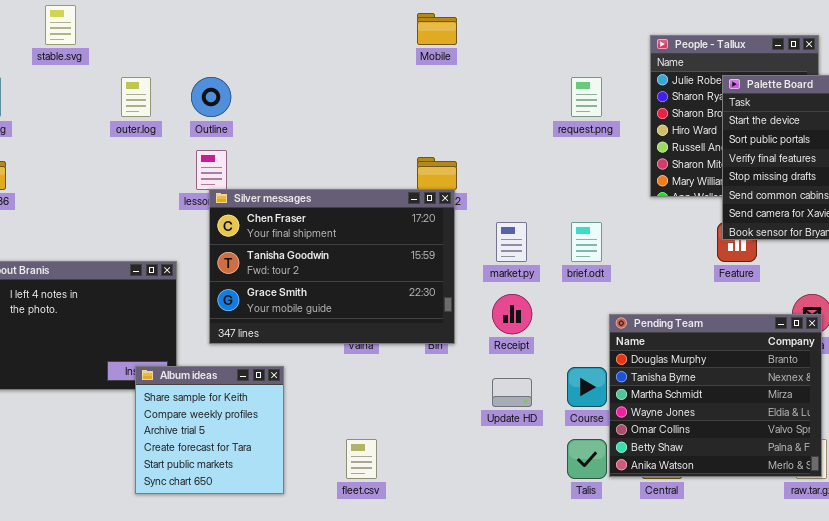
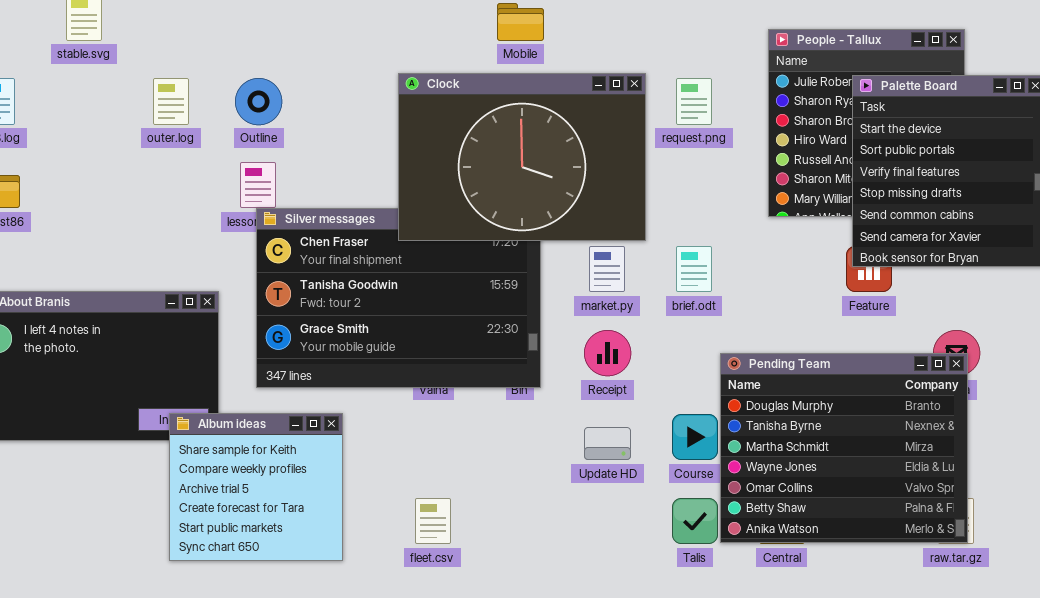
Clock: none -> [398,73,646,241], opened

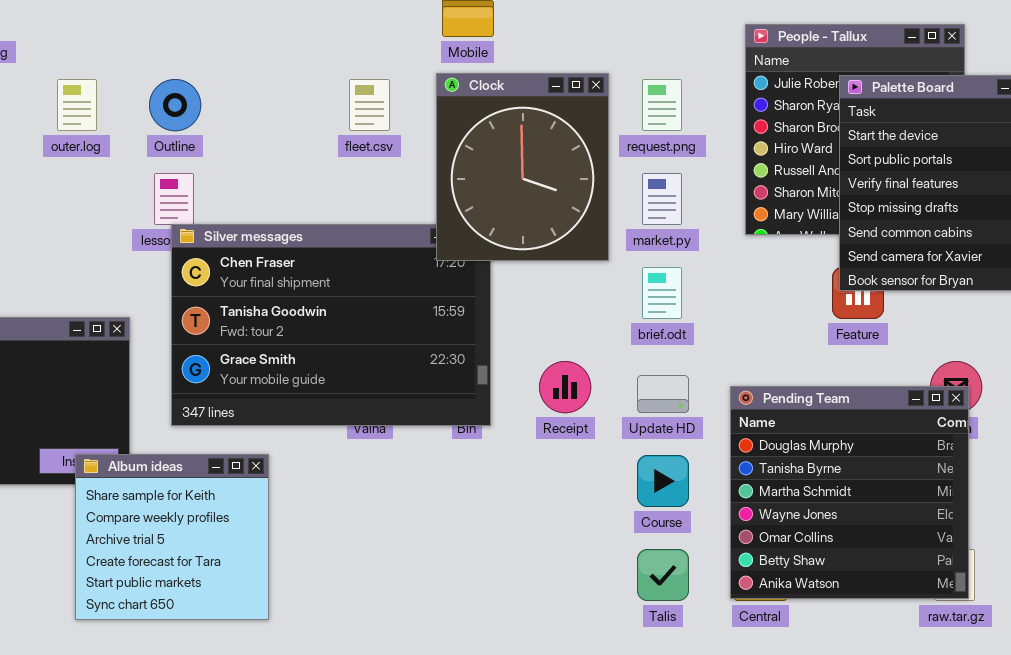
Clock: [398,73,646,241] -> [436,73,609,261], resized
market.py: [589,246,625,292] -> [642,173,682,225], moved
Pending Team: [720,353,968,543] -> [730,386,969,599], resized
Update HD: [584,427,631,460] -> [637,375,689,413], moved
fleet.csv: [415,498,451,544] -> [349,79,390,131], moved

